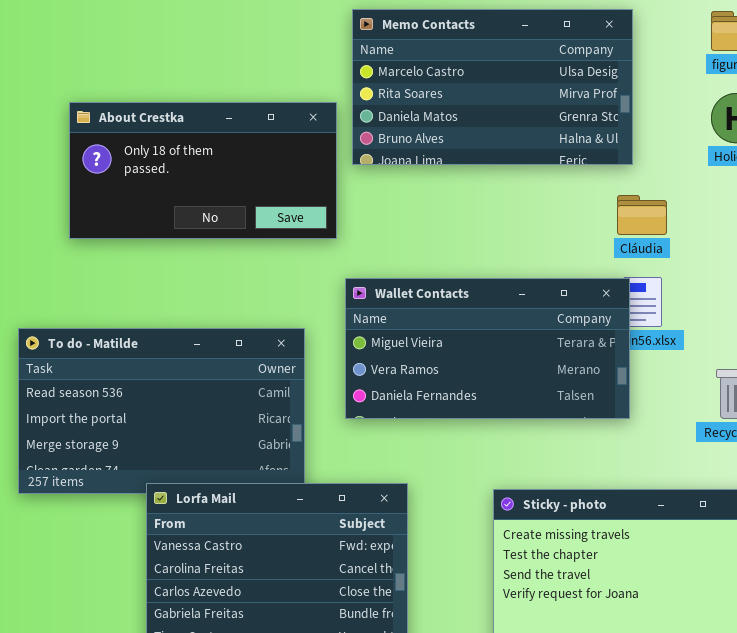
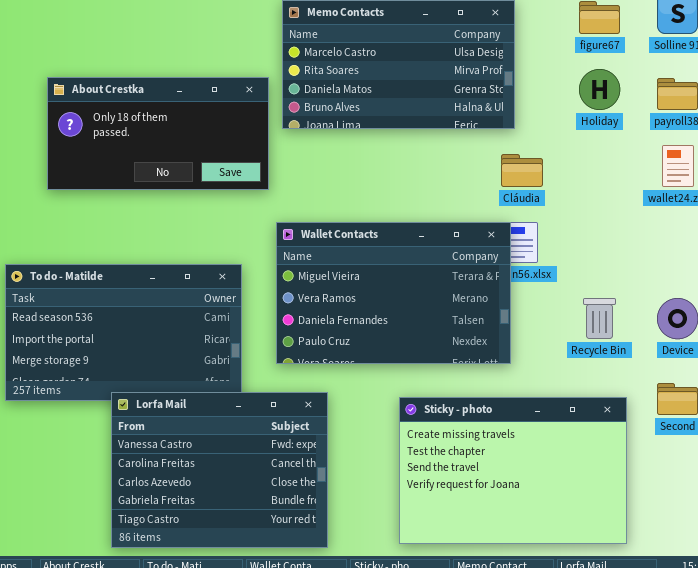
Wallet Contacts: [345,278,630,419] -> [276,222,511,364], resized

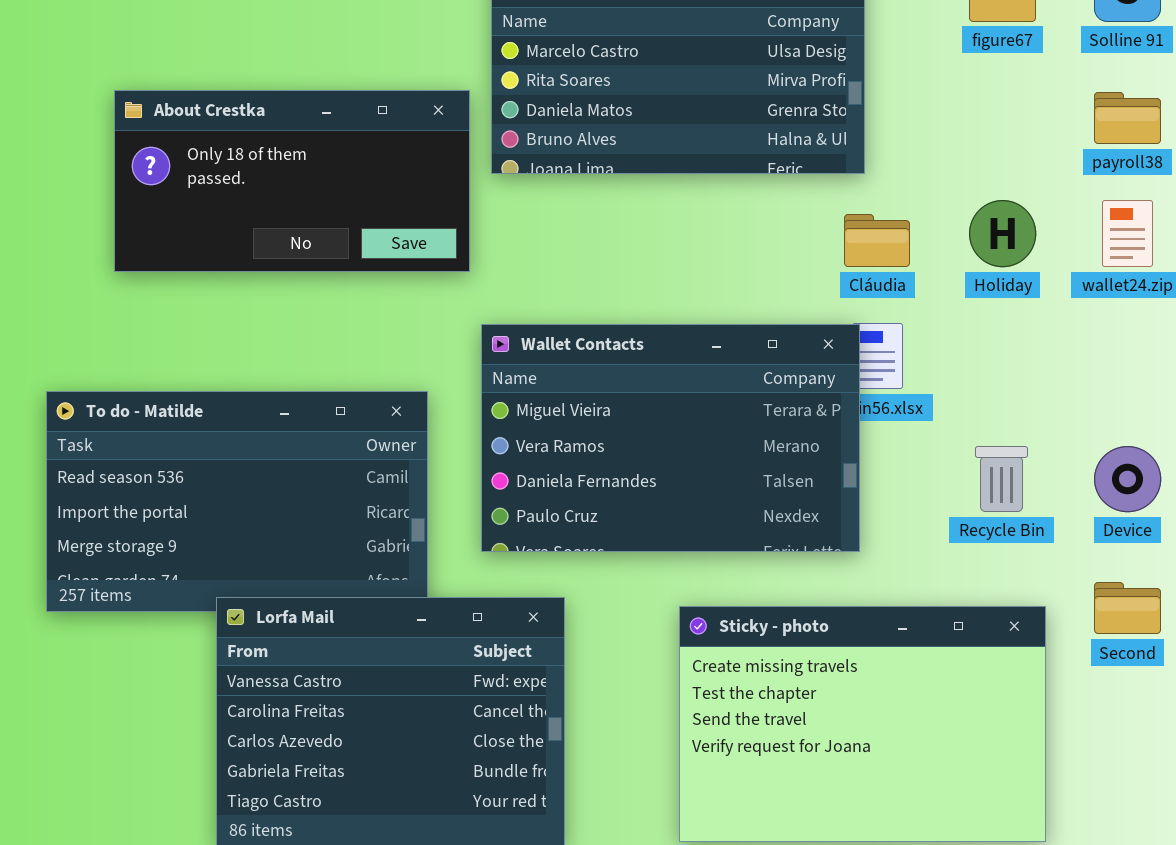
Holiday: [579,69,620,110] -> [969,200,1036,267], moved

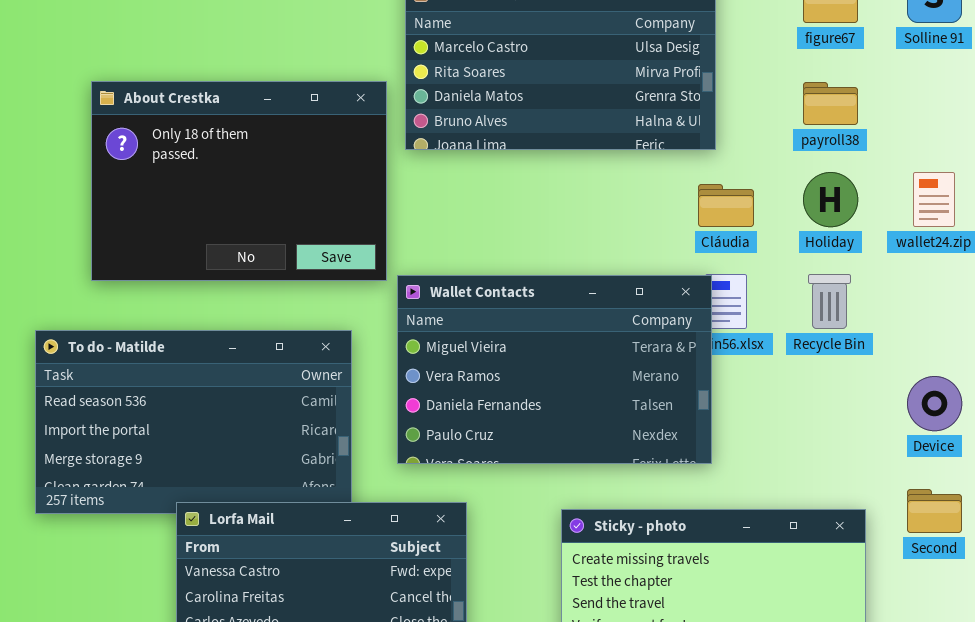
About Crestka: [114,90,470,272] -> [91,81,387,281], resized
payroll38: [1094,92,1161,144] -> [803,82,858,125], moved
Recycle Bin: [975,446,1028,512] -> [808,274,851,329], moved

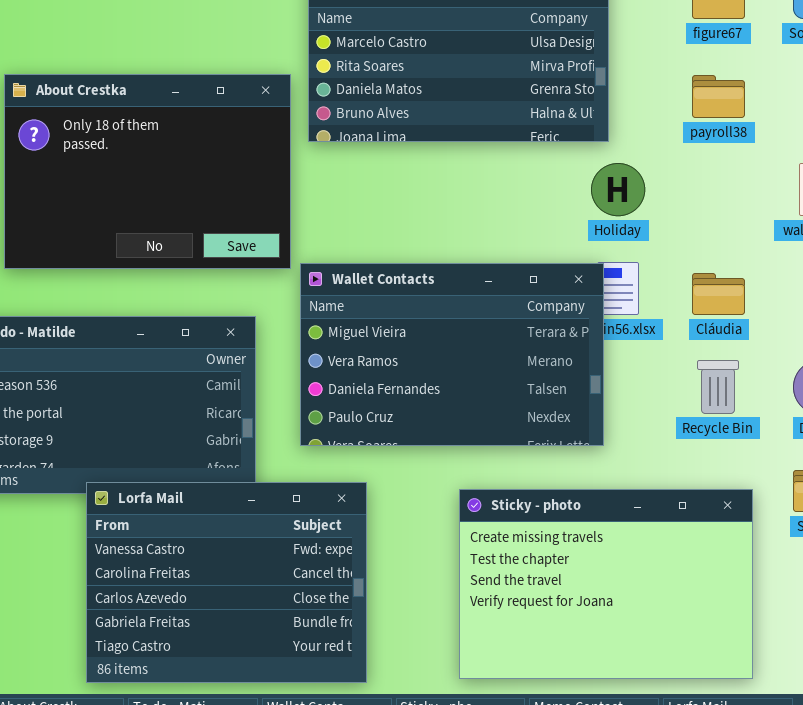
Holiday: [803,172,858,227] -> [591,163,645,216], moved
Cláudia: [698,184,754,227] -> [692,273,745,315], moved
Recycle Bin: [808,274,851,329] -> [697,360,739,414], moved

